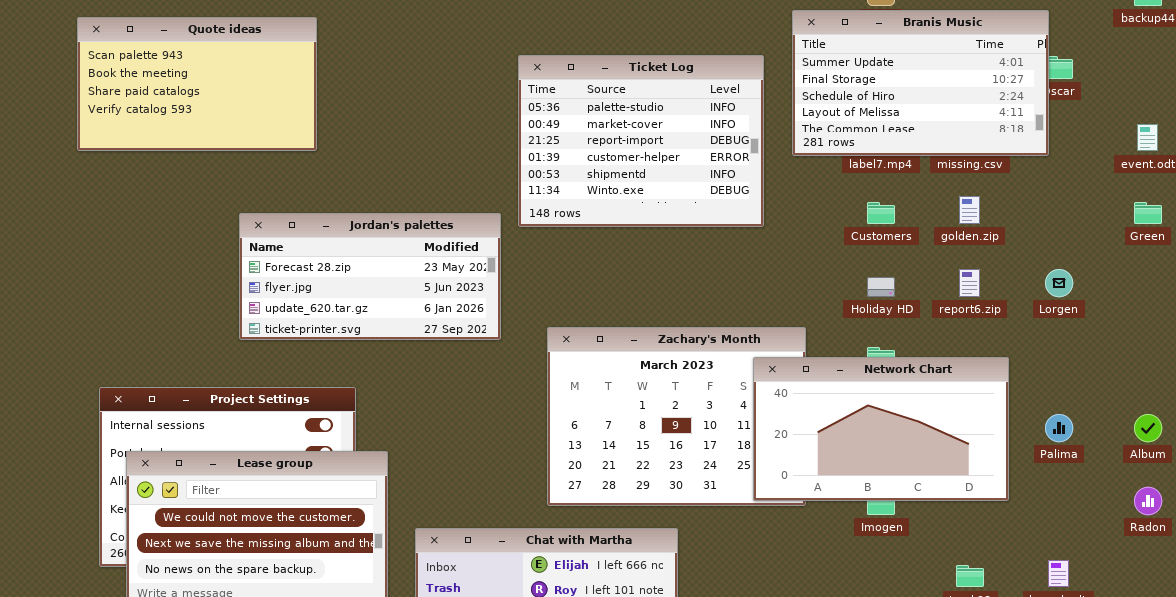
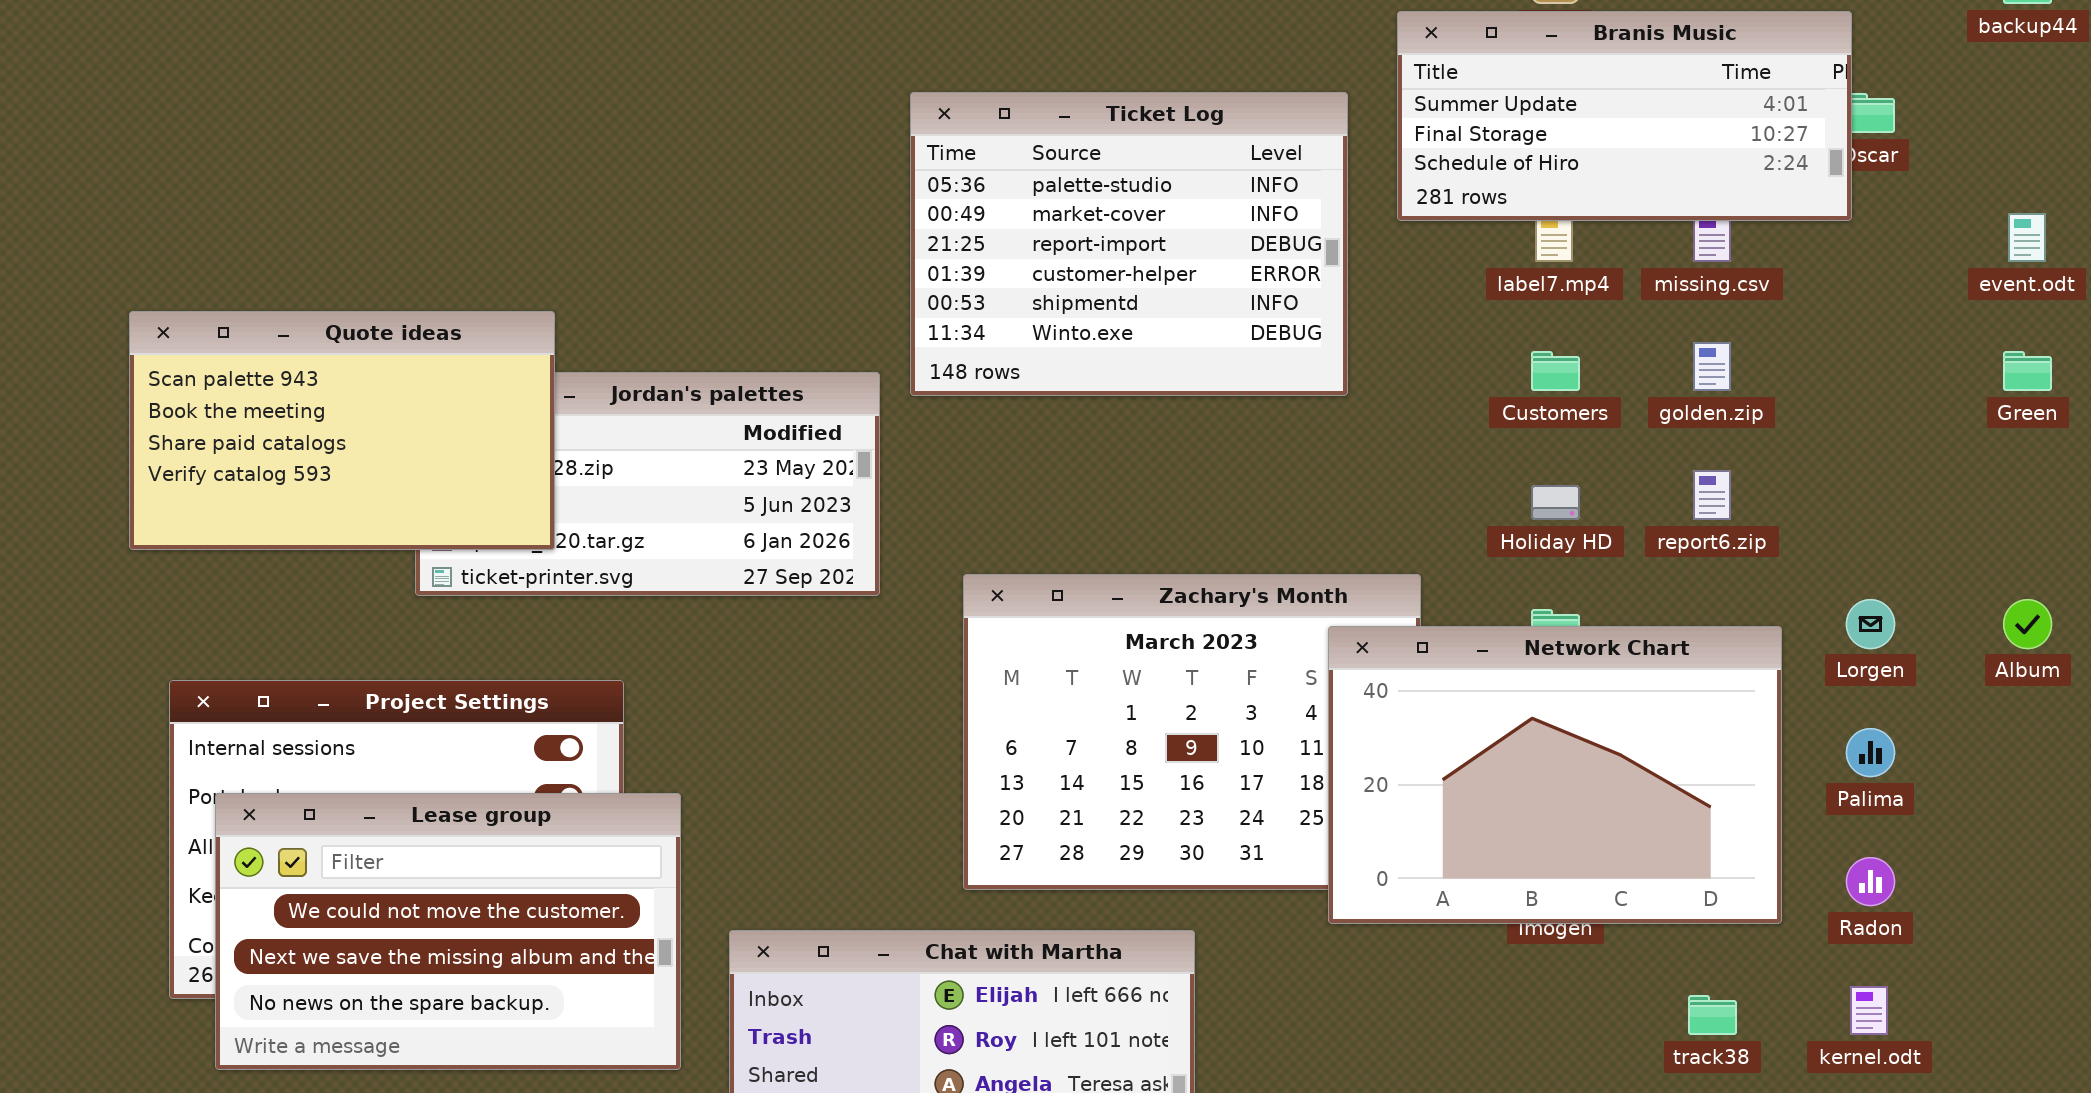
Branis Music: [792,10,1049,156] -> [1397,11,1852,221], resized
Quote ideas: [77,17,317,151] -> [129,311,555,550], moved
Lorgen: [1045,269,1073,297] -> [1846,599,1895,649], moved
Network Chart: [753,357,1009,501] -> [1328,626,1782,924], resized
Album: [1134,414,1162,442] -> [2003,599,2052,649], moved
Radon: [1134,487,1162,515] -> [1846,857,1895,906], moved

